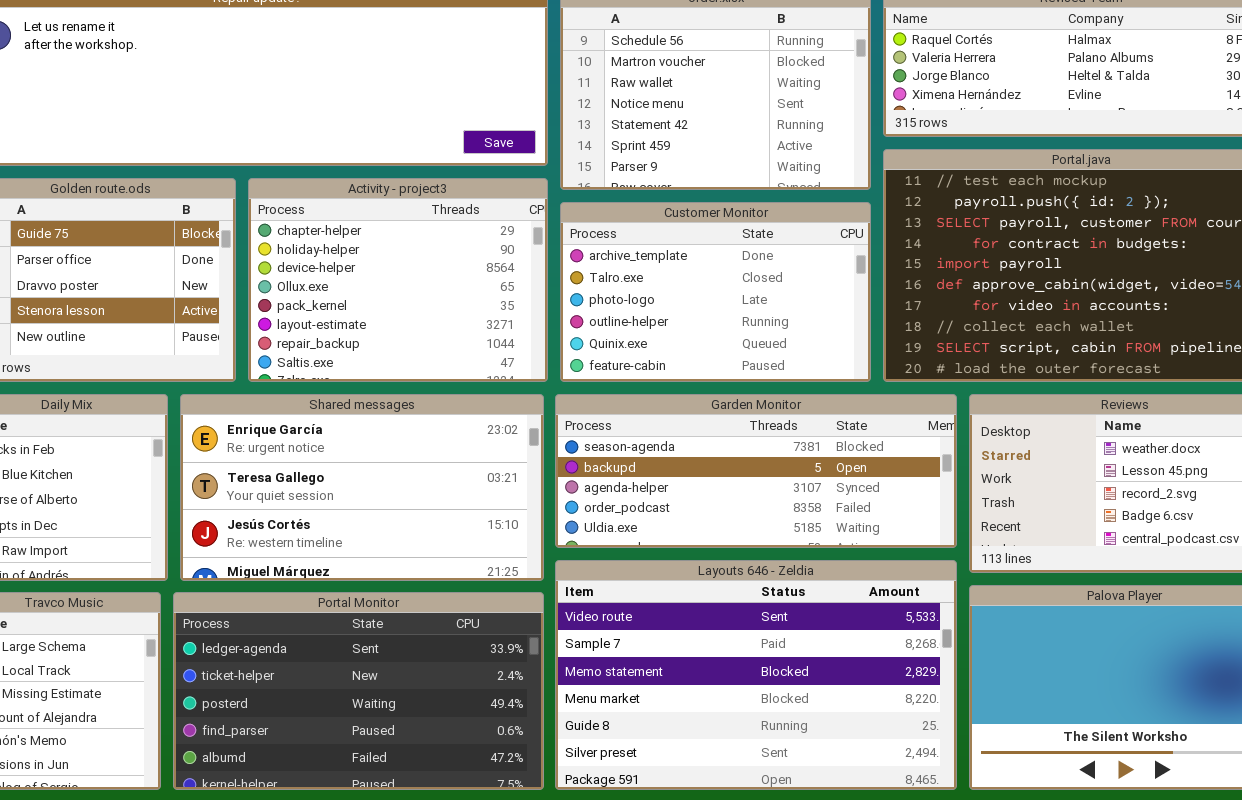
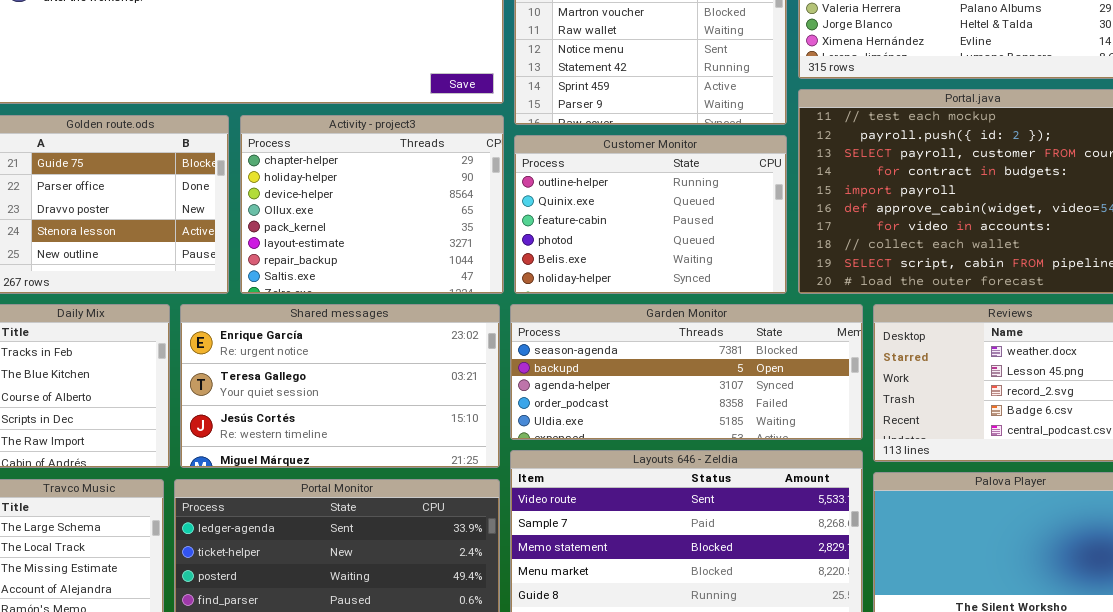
Customer Monitor: [560,202,871,382] -> [514,135,787,294], scrolled down 3 rows

